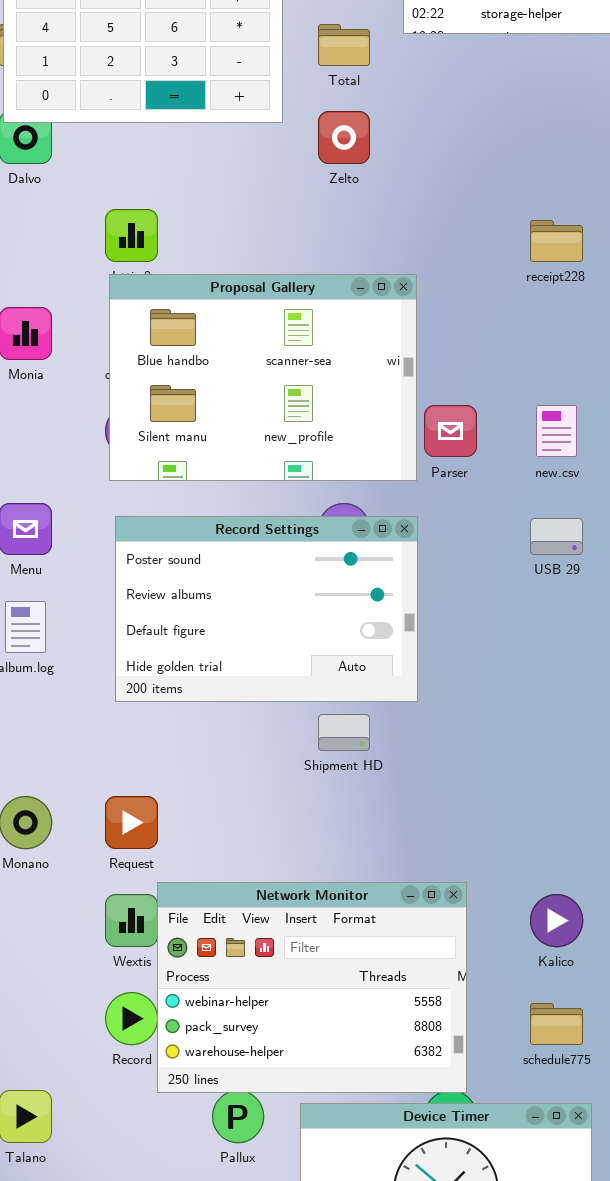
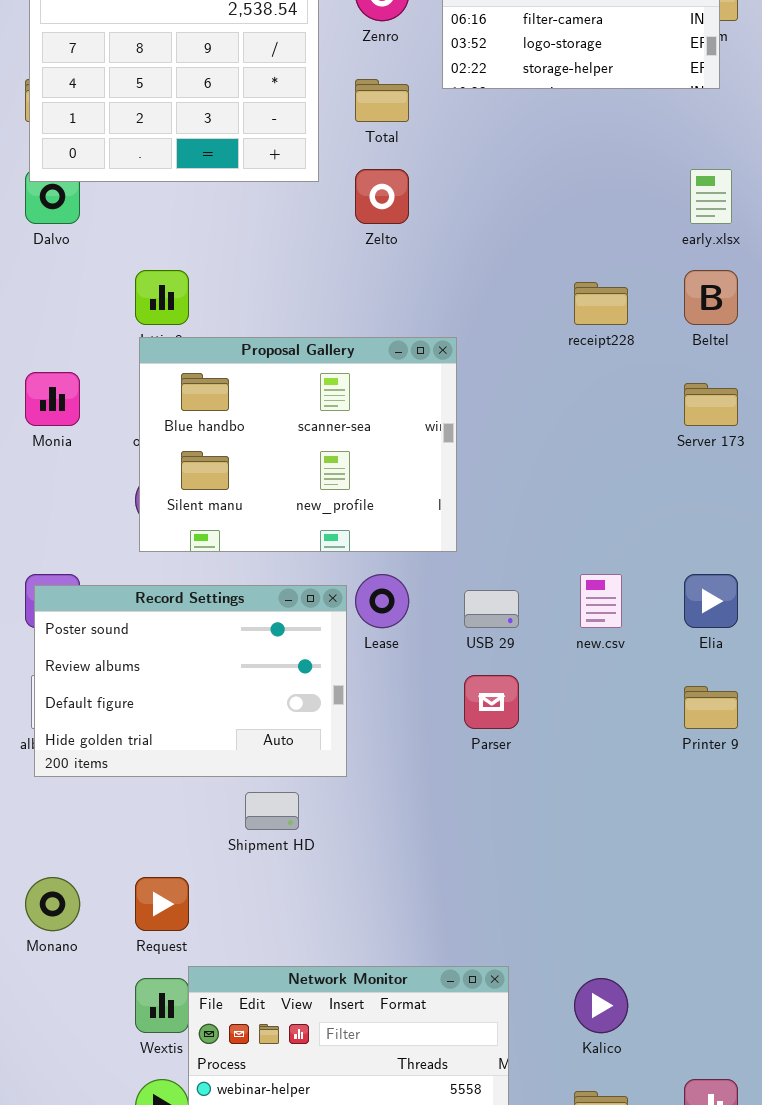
Parser: [424,405,477,457] -> [464,675,519,729], moved
new.csv: [536,405,577,457] -> [580,574,622,628], moved
Record Settings: [115,516,418,702] -> [34,585,347,777], moved
USB 29: [530,518,583,555] -> [464,590,519,628], moved
Shipment HD: [318,714,370,751] -> [245,792,299,830], moved

